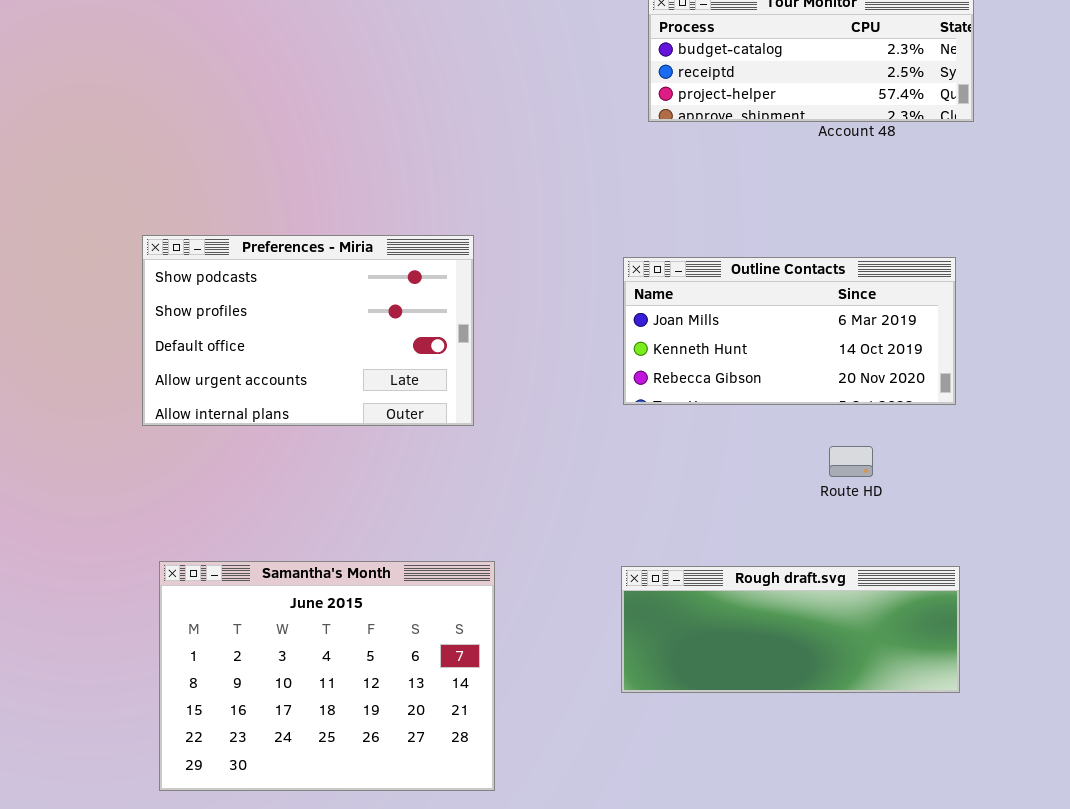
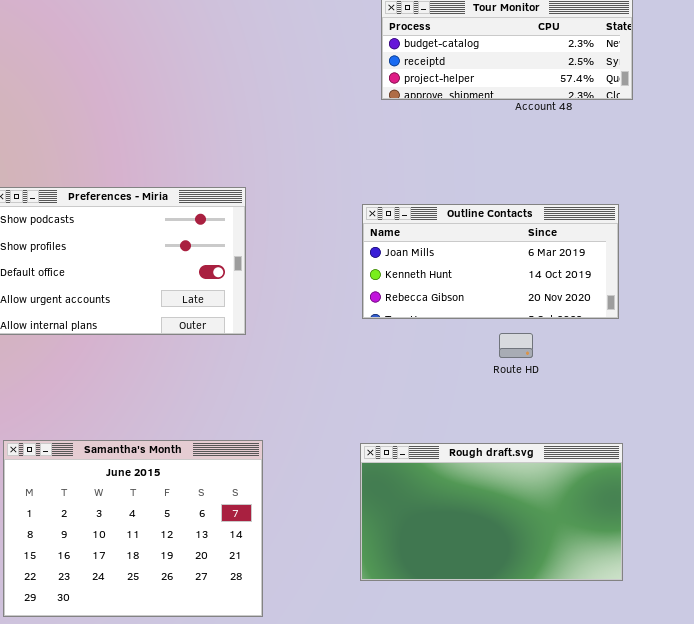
Route HD: [829,446,873,477] -> [499,333,533,358], moved
Rough draft.svg: [621,566,960,693] -> [360,443,623,581], resized

